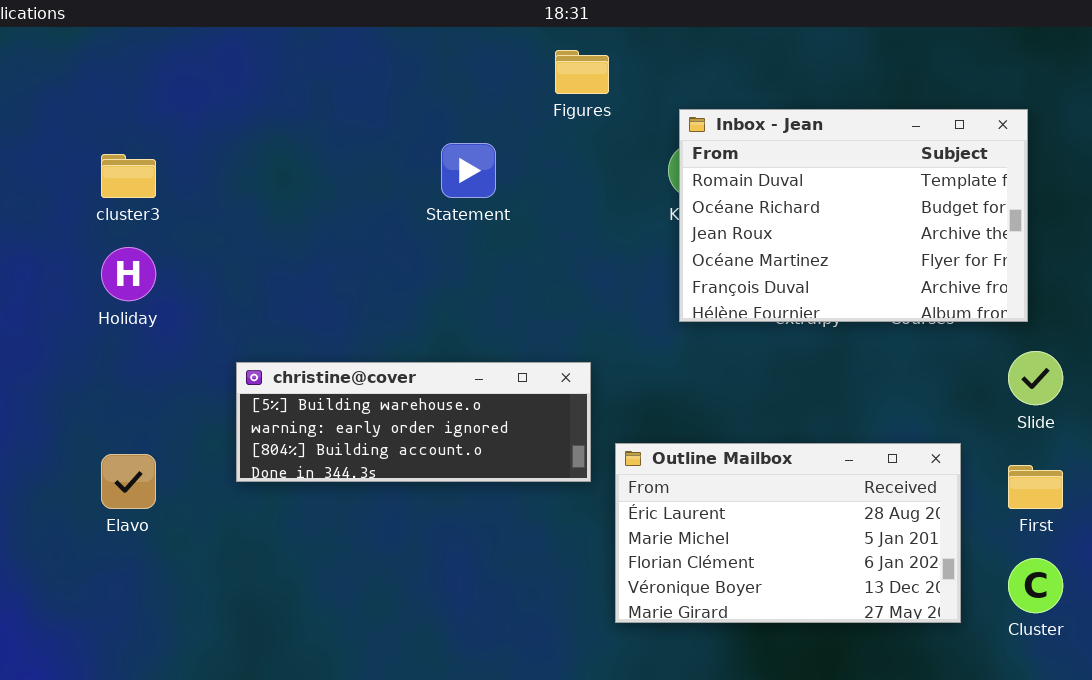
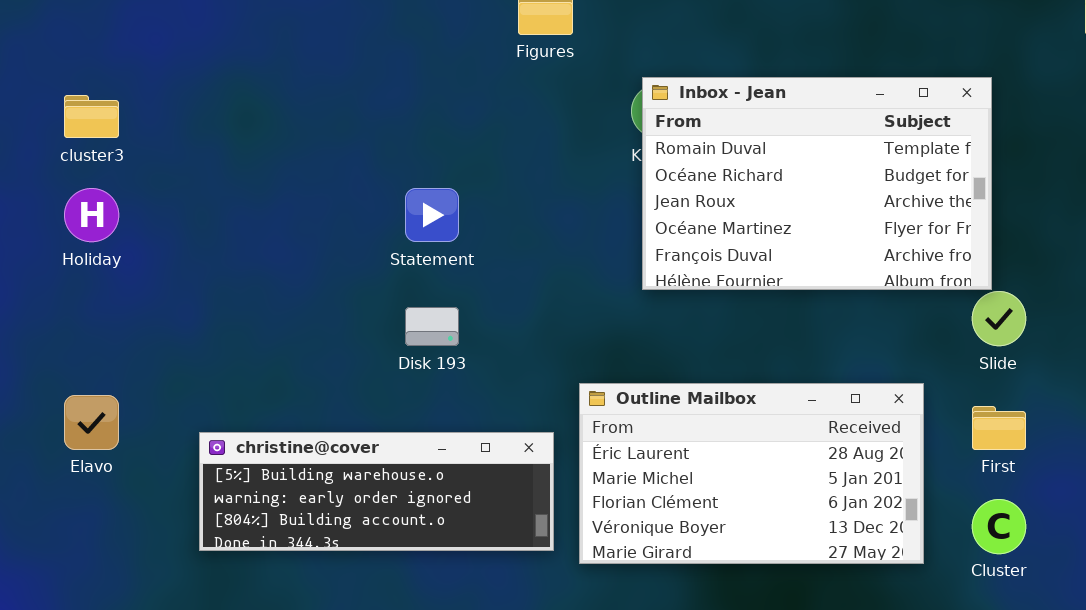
Inbox - Jean: [679,109,1028,322] -> [642,77,992,290], moved
Statement: [441,143,496,198] -> [405,188,459,242], moved
christine@cover: [236,362,591,482] -> [199,432,554,551], moved

